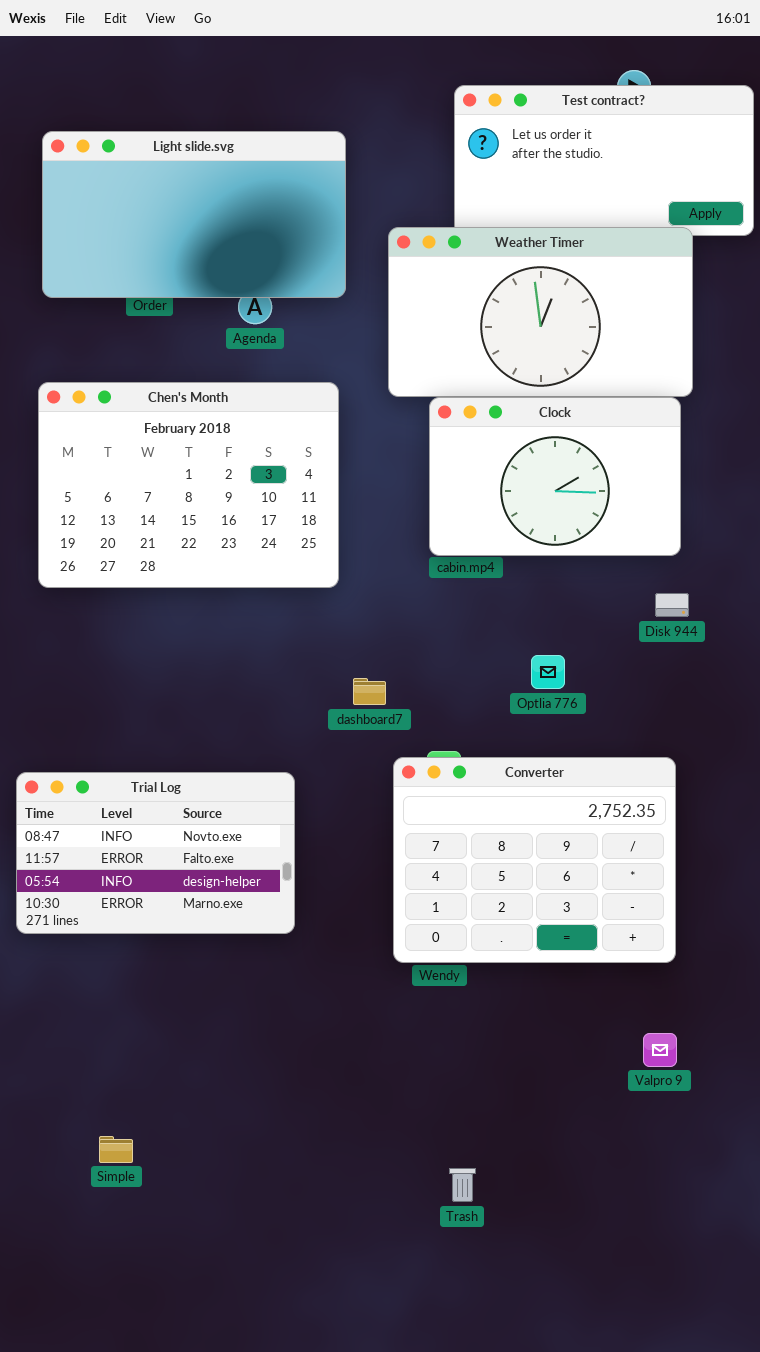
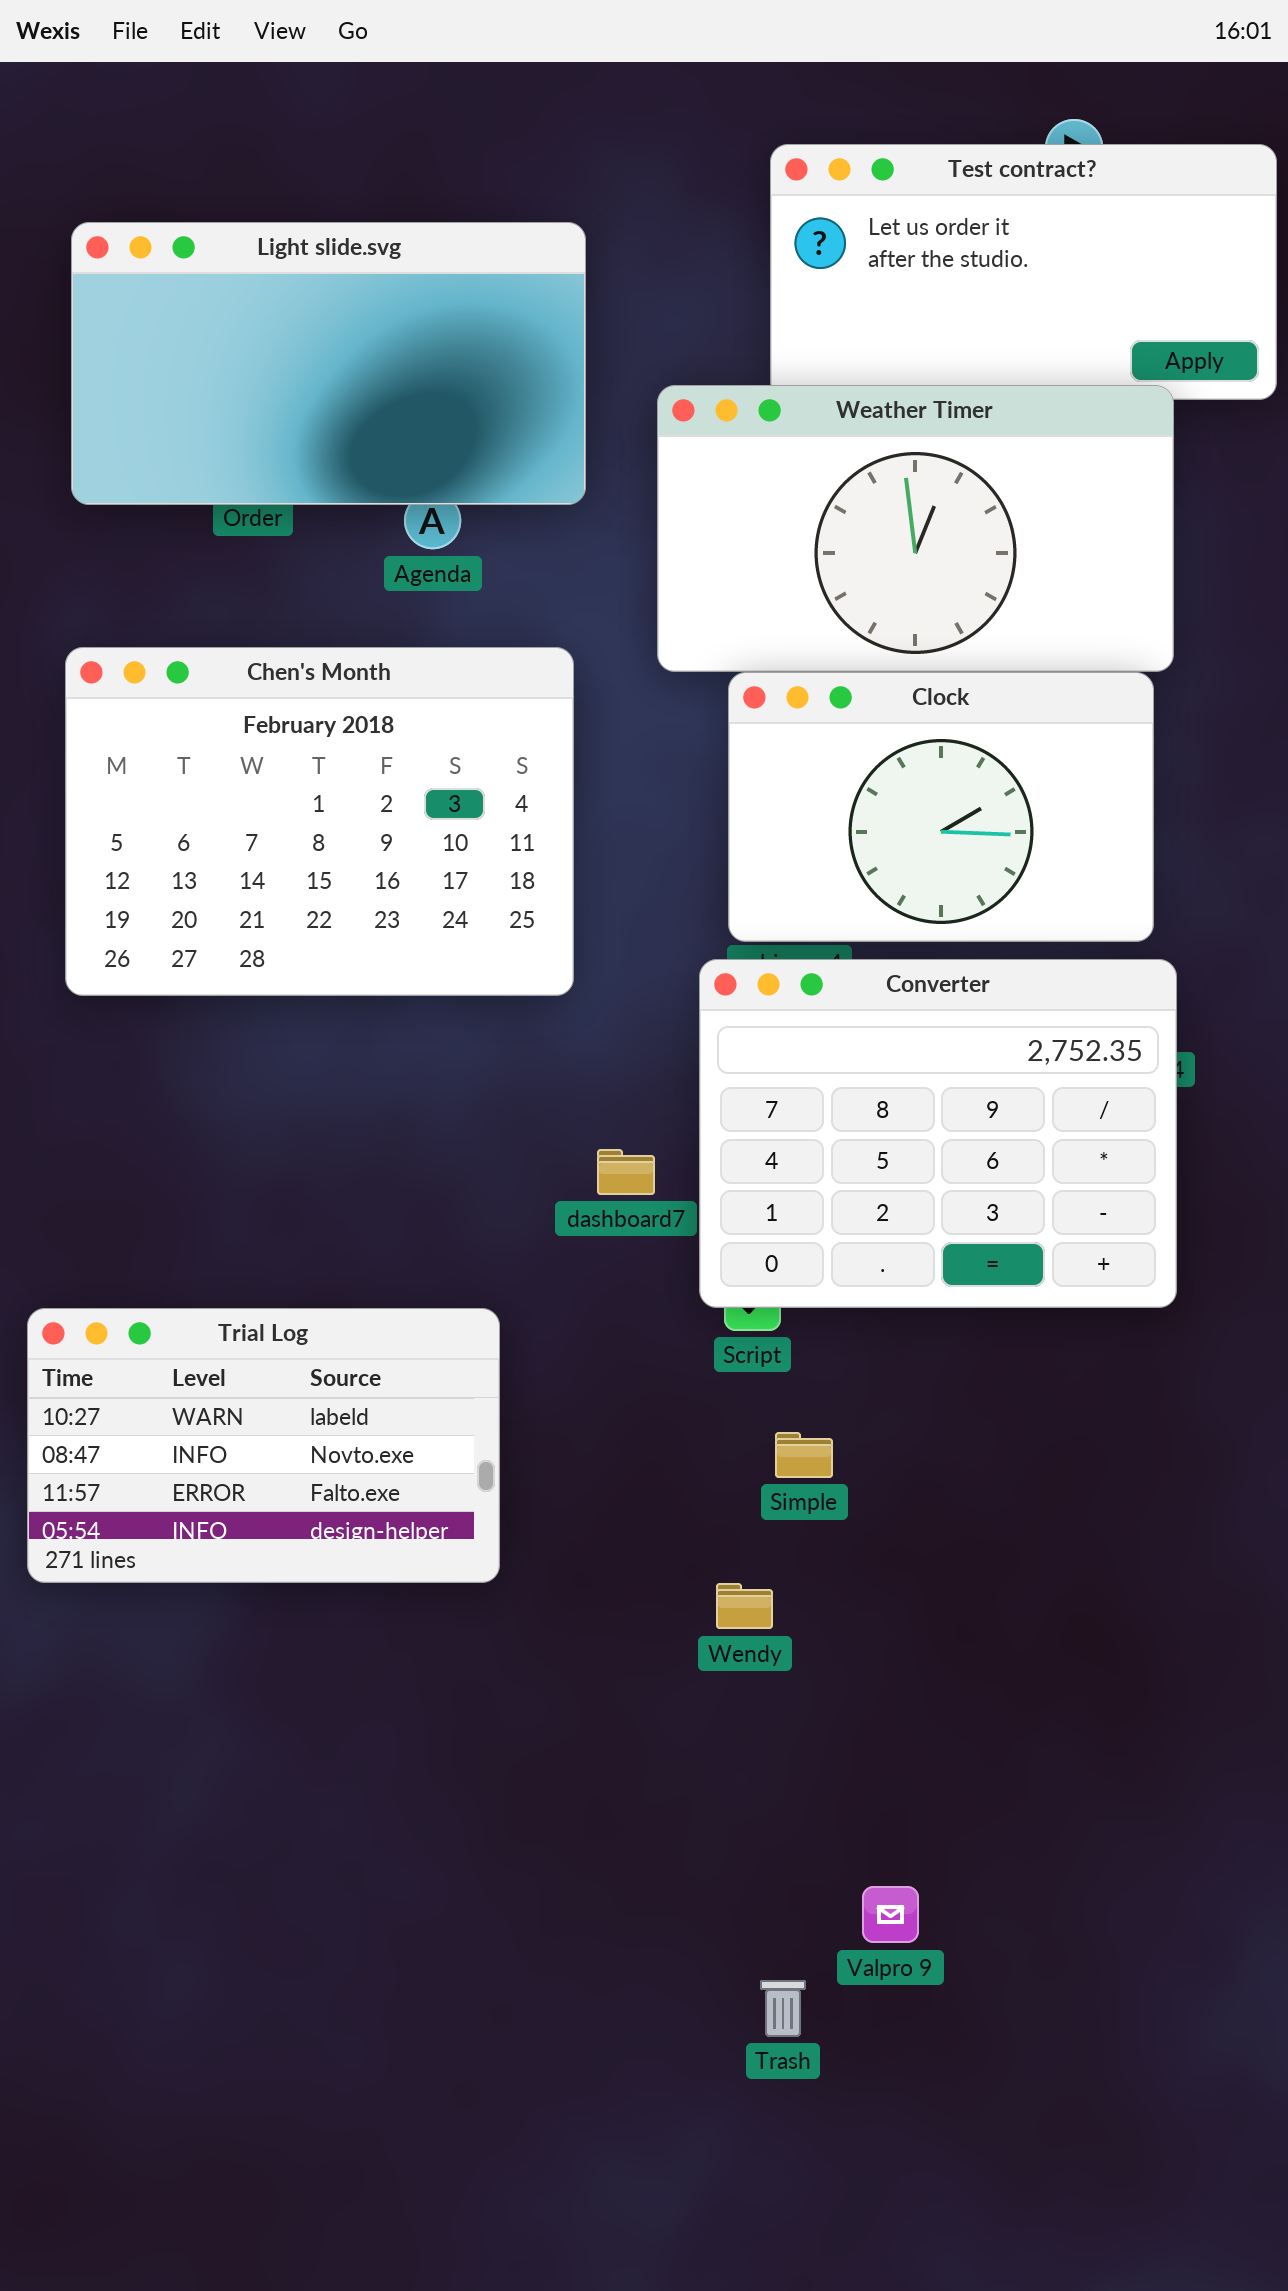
Converter: [393,757,676,963] -> [699,959,1177,1308], moved
Trial Log: [16,772,295,934] -> [27,1308,500,1583], scrolled up 1 row
Valpro 9: [643,1033,677,1067] -> [862,1886,919,1943], moved
Simple: [99,1136,133,1163] -> [775,1432,833,1478], moved

